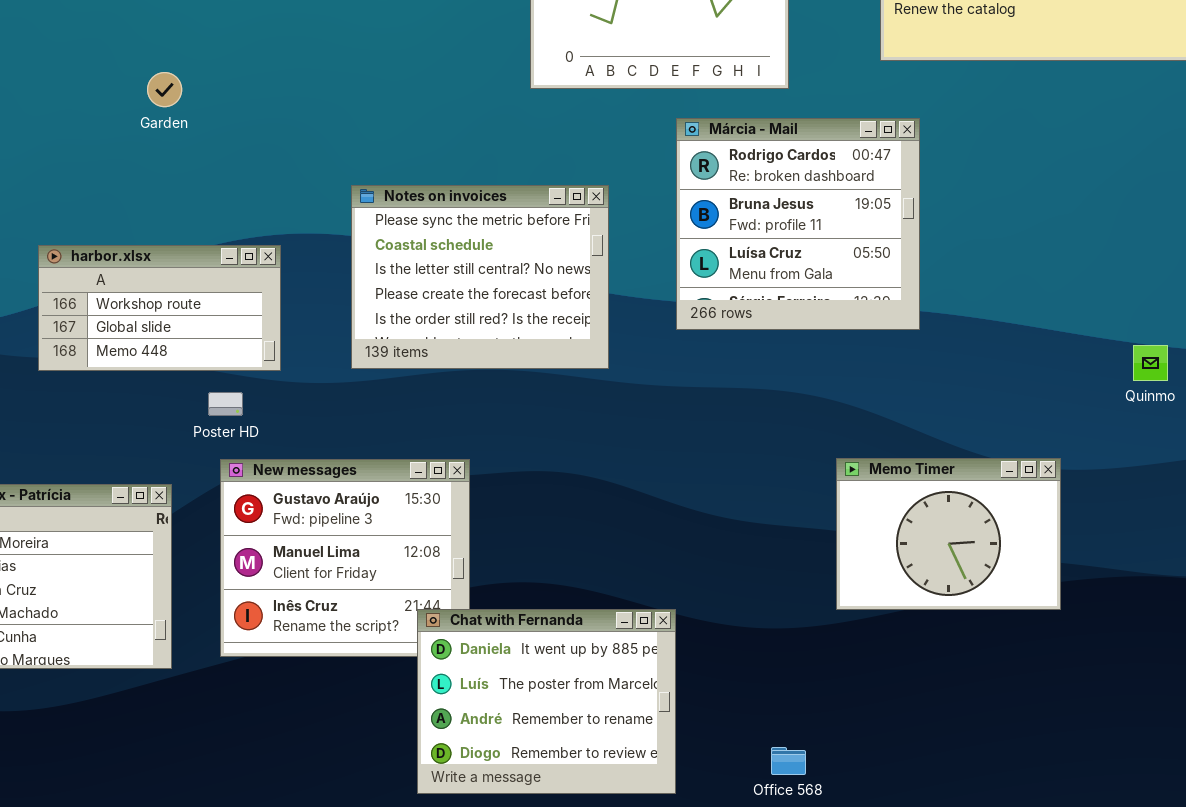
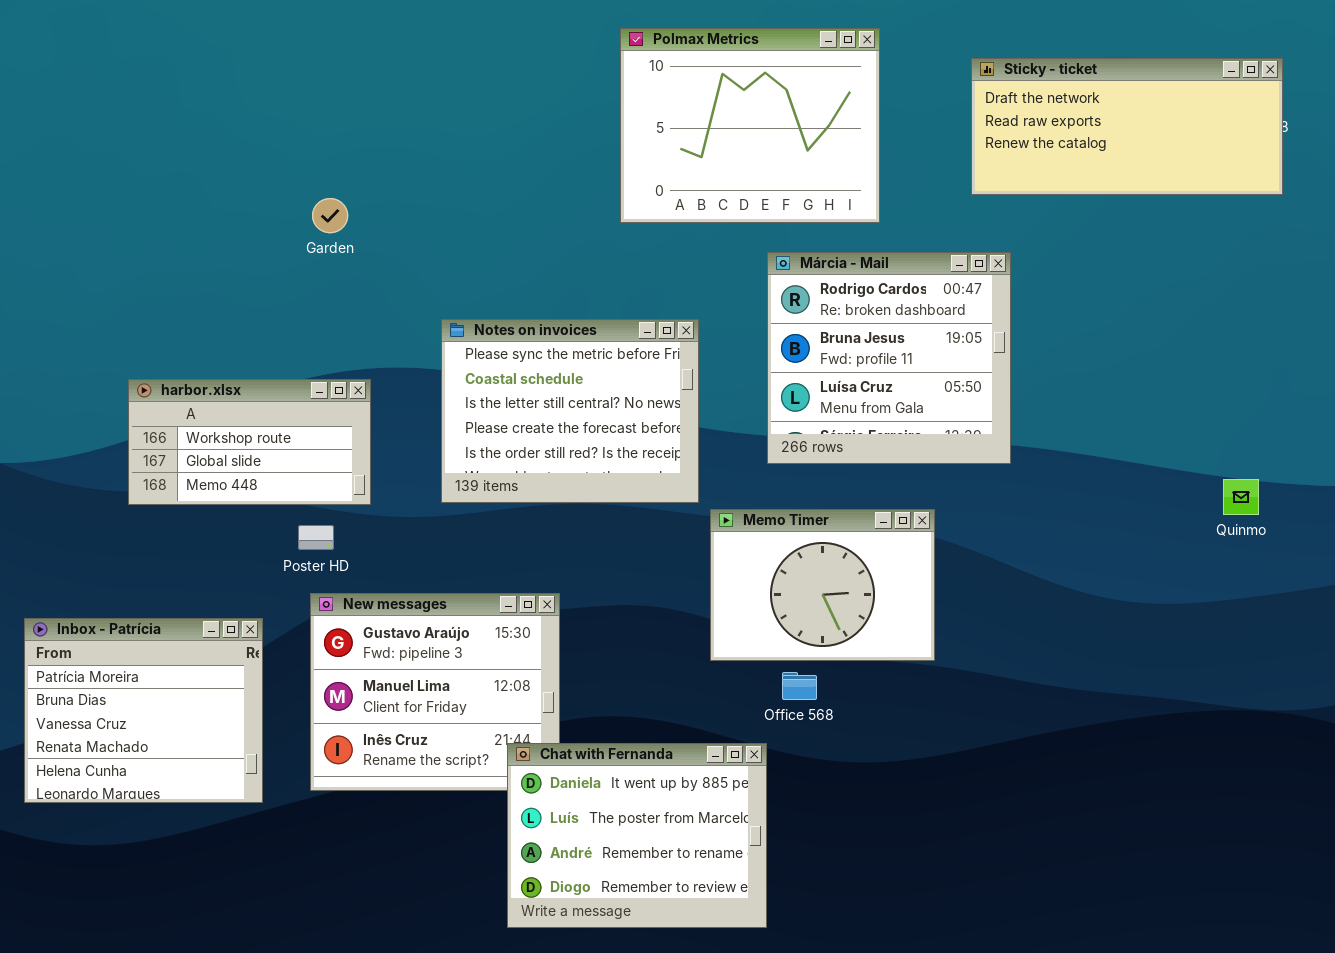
Garden: [147,72,182,107] -> [312,198,348,233], moved
Memo Timer: [836,458,1061,610] -> [710,509,935,661], moved
Office 568: [771,747,806,775] -> [782,672,817,700], moved

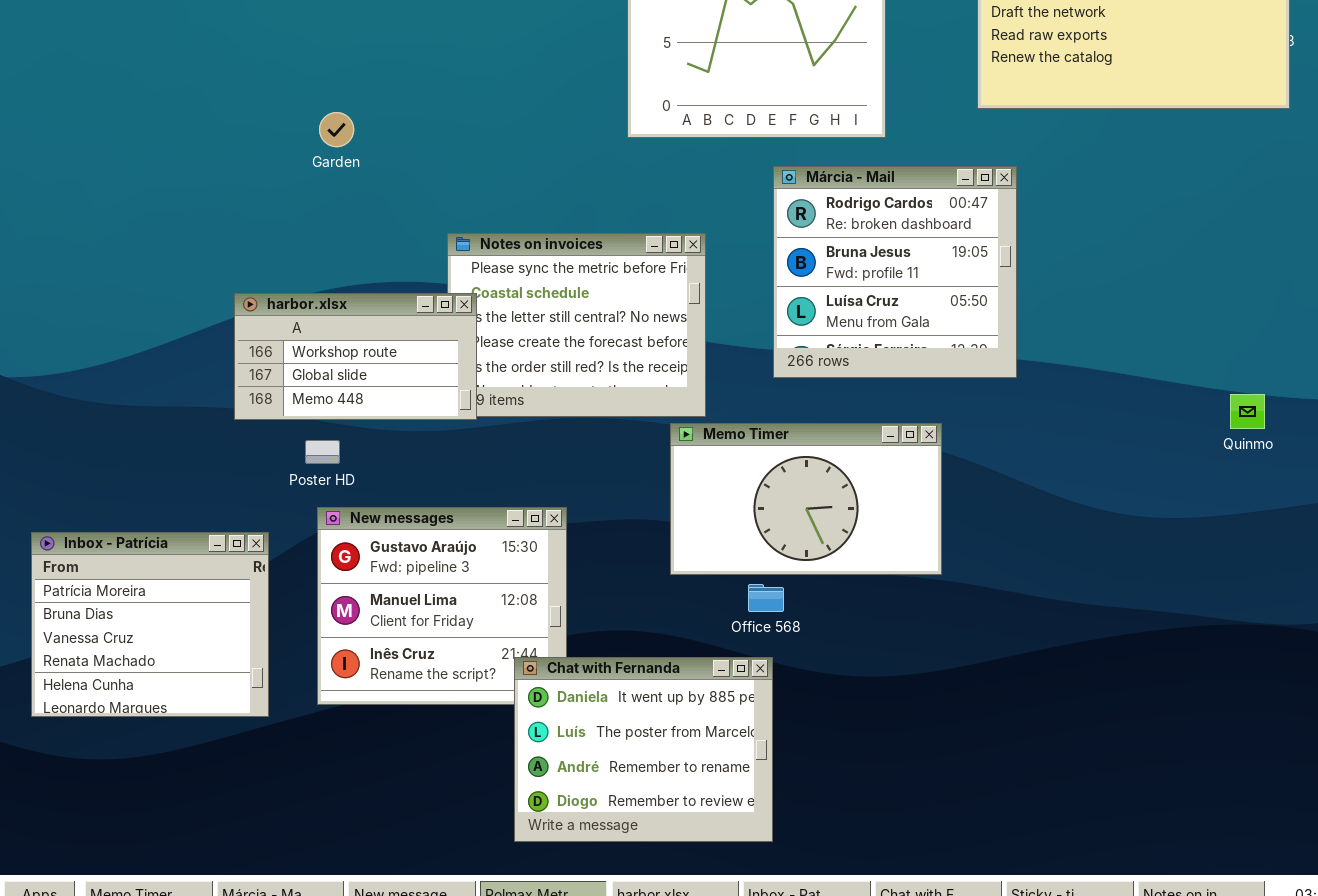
harbor.xlsx: [128,379,371,505] -> [234,293,477,420], moved
Memo Timer: [710,509,935,661] -> [670,423,942,575], resized
Office 568: [782,672,817,700] -> [748,584,784,612], moved

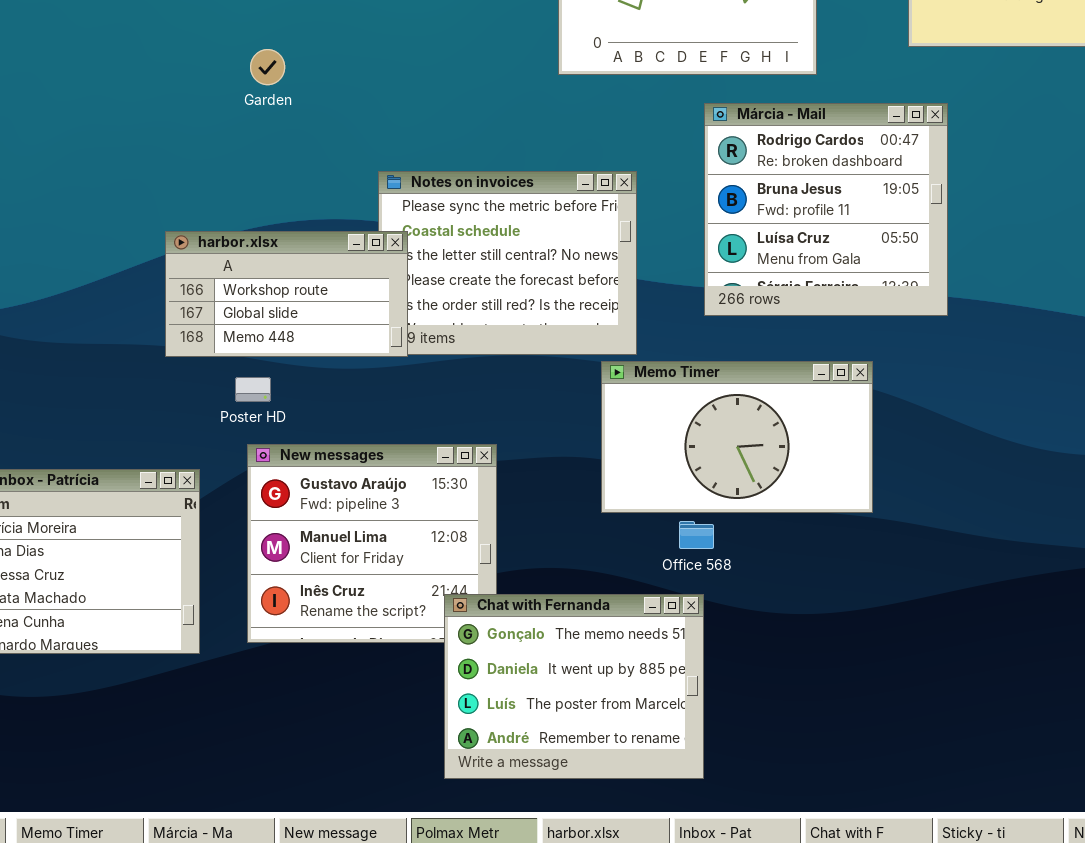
Chat with Fernanda: [514,657,773,842] -> [444,594,704,779], scrolled up 1 row

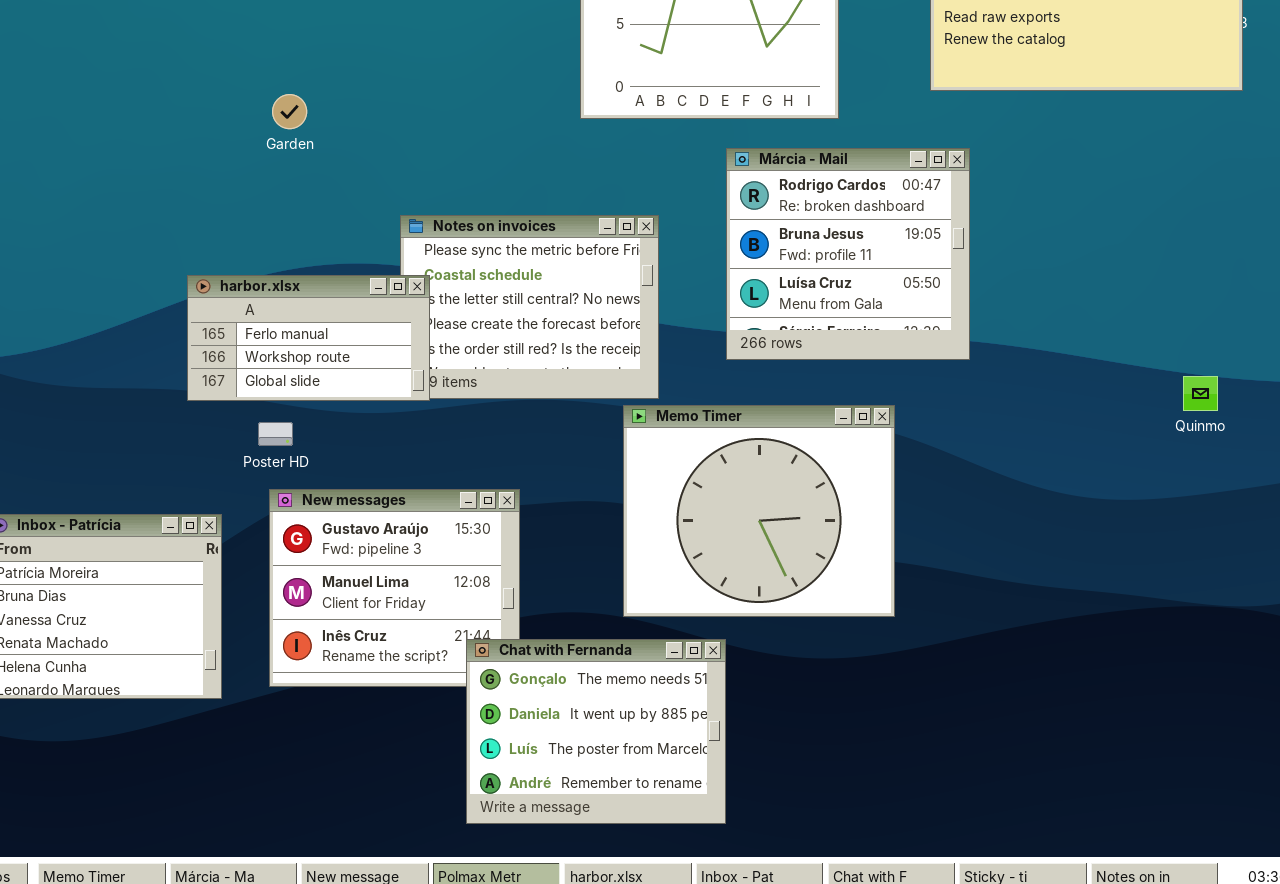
harbor.xlsx: [165,231,408,357] -> [187,275,430,401], scrolled up 1 row
Memo Timer: [601,361,873,513] -> [623,405,895,617], resized

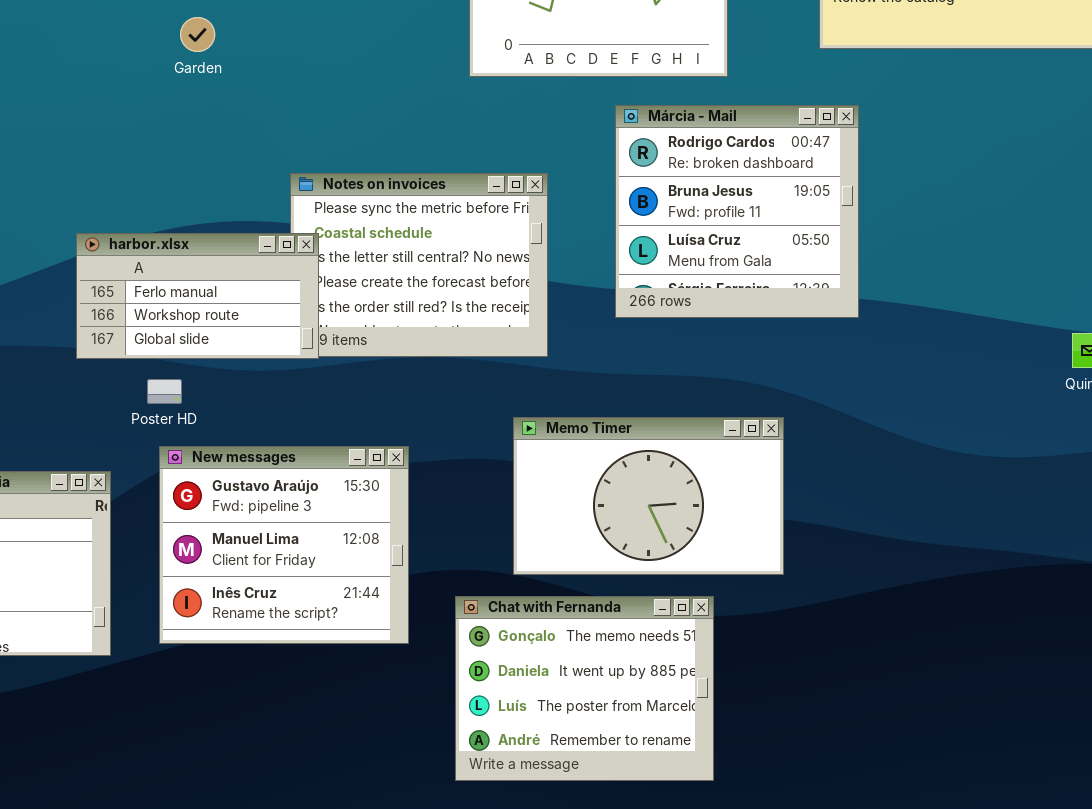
Garden: [272,94,307,129] -> [180,17,215,52], moved
Memo Timer: [623,405,895,617] -> [513,417,784,575], resized
Chat with Fernanda: [466,639,726,824] -> [455,596,714,781], moved

